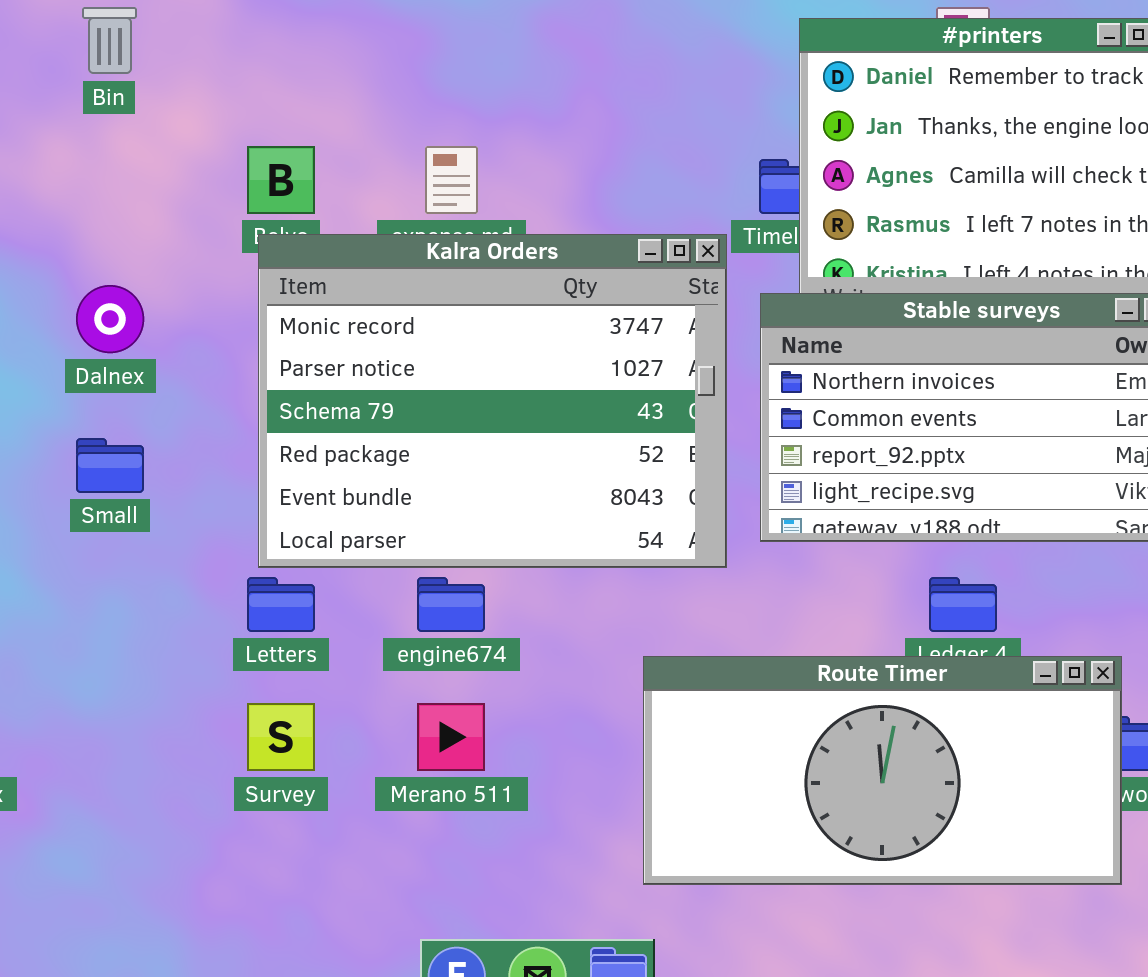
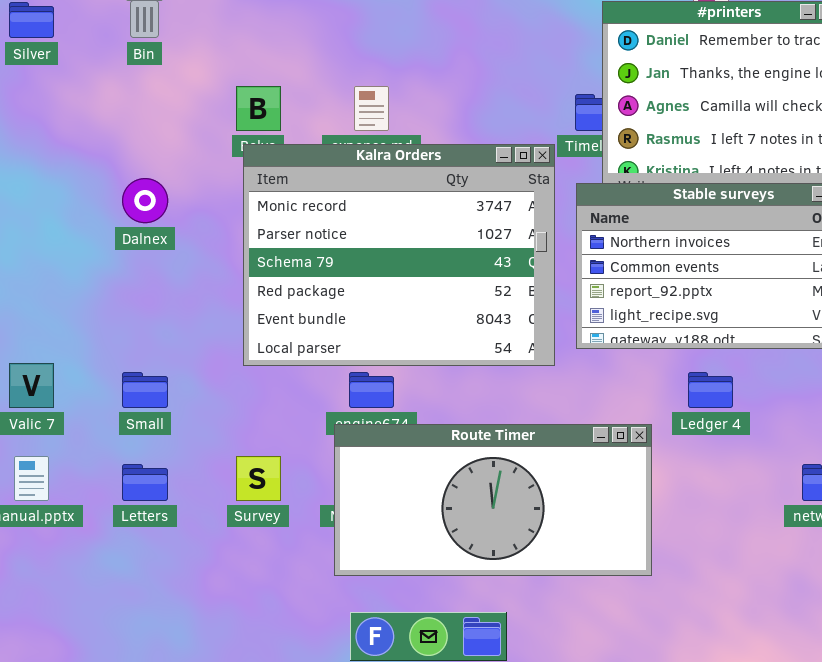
Small: [76,438,144,493] -> [122,372,168,408], moved
Letters: [247,577,315,632] -> [122,464,168,501], moved
Route Timer: [643,656,1122,885] -> [334,424,652,576], moved

